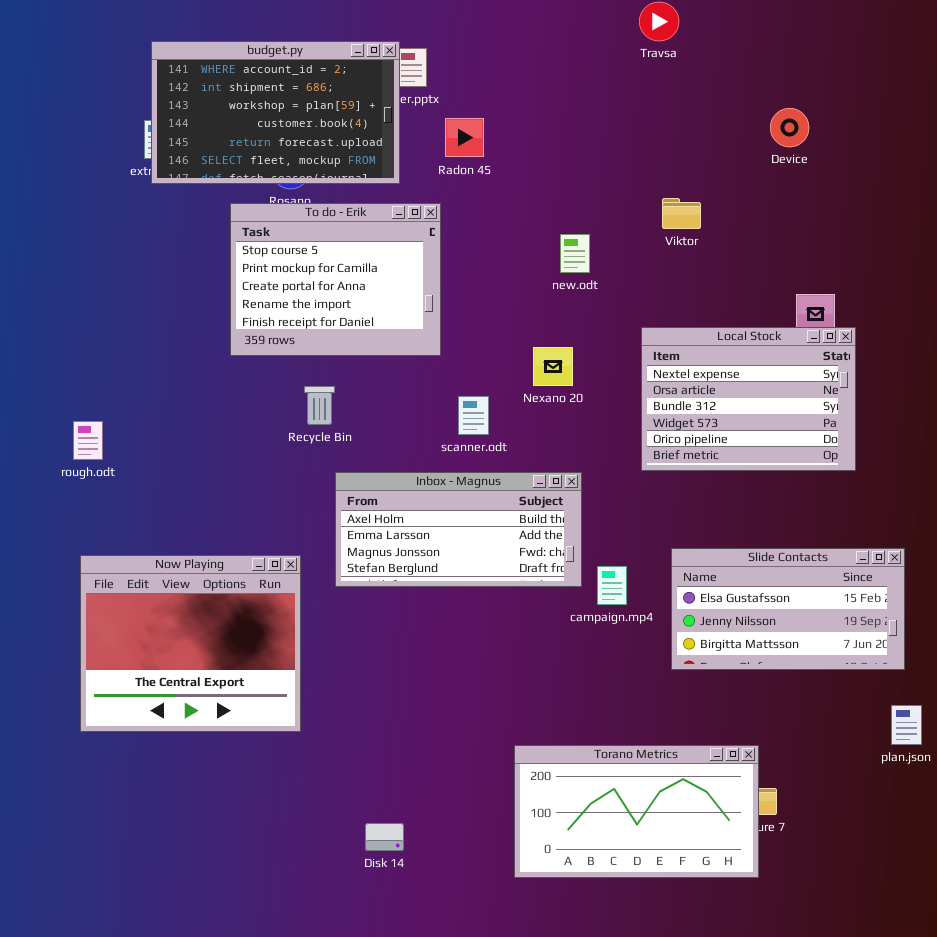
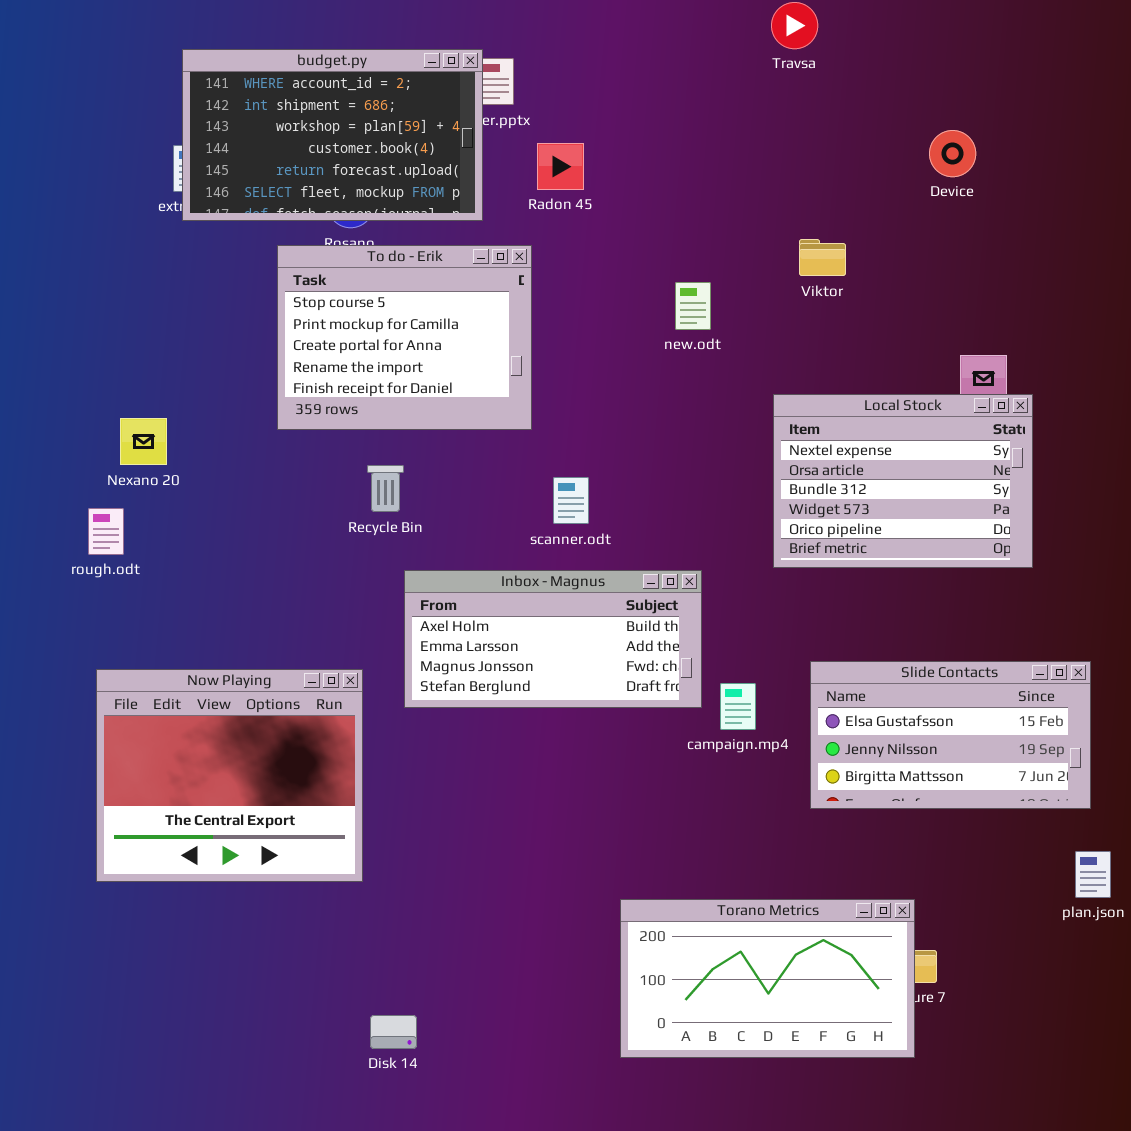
Nexano 20: [533,347,573,386] -> [120,418,167,465], moved
Disk 14: [365,823,404,851] -> [370,1015,417,1049], moved

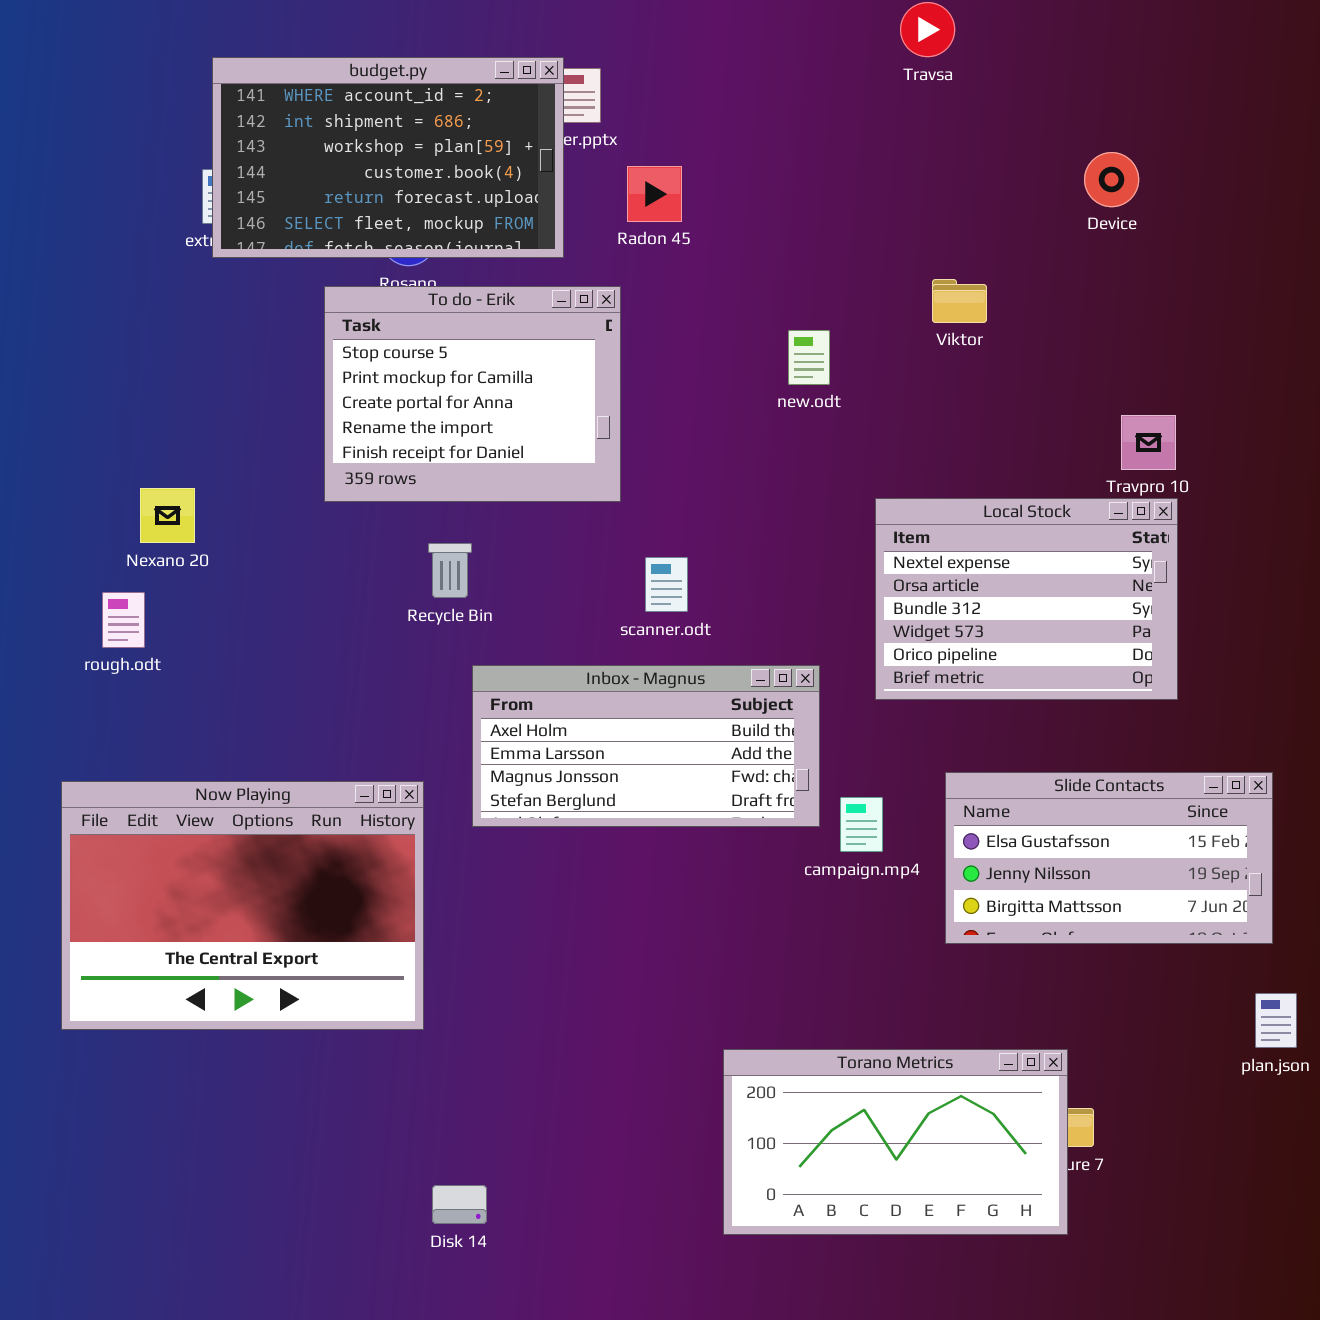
Local Stock: [773,394,1033,568] -> [875,498,1178,700], moved
Now Playing: [96,669,363,882] -> [61,781,424,1030], resized

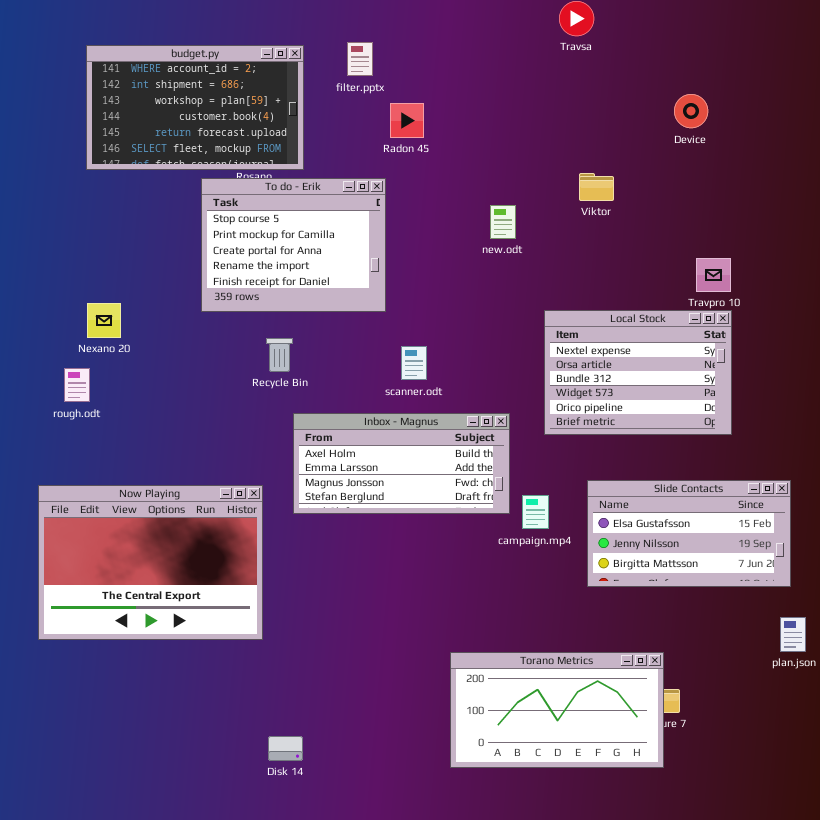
budget.py: [212,57,564,258] -> [86,45,304,170], moved

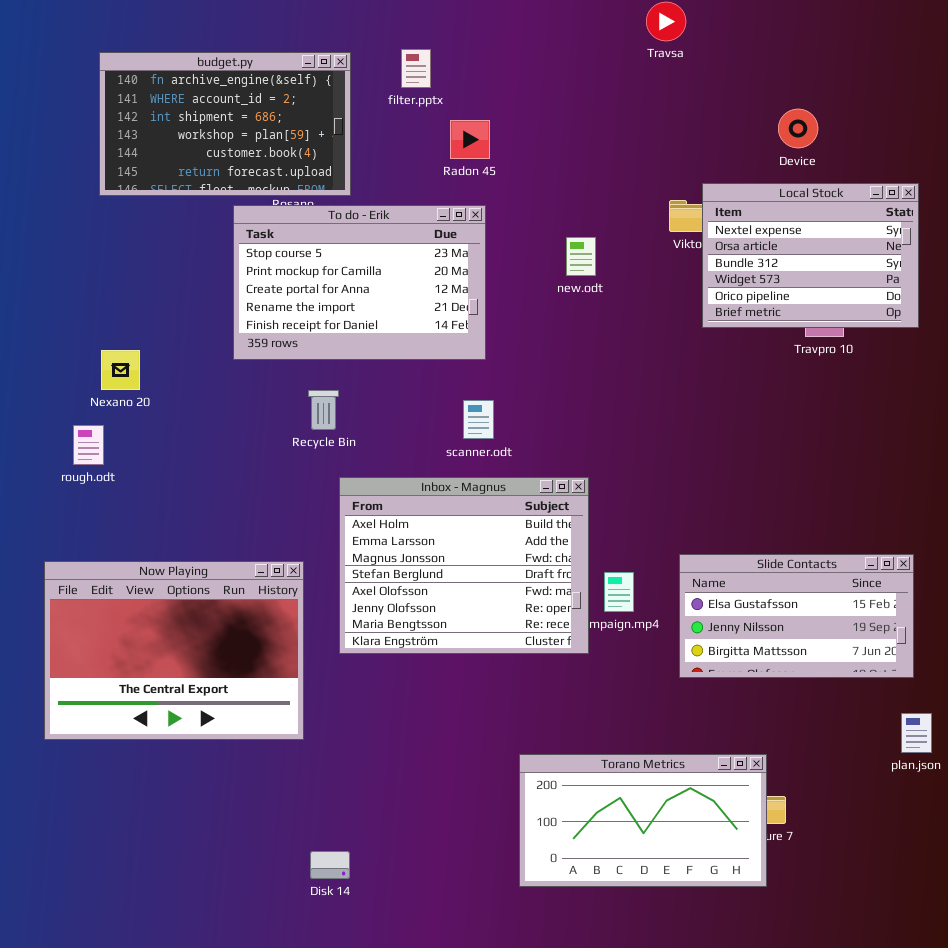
budget.py: [86,45,304,170] -> [99,52,351,196], scrolled up 1 row
To do - Erik: [201,178,386,312] -> [233,205,486,360], resized
Local Stock: [544,310,732,435] -> [702,183,919,328], moved
Inbox - Magnus: [293,413,510,514] -> [339,477,589,654], resized

